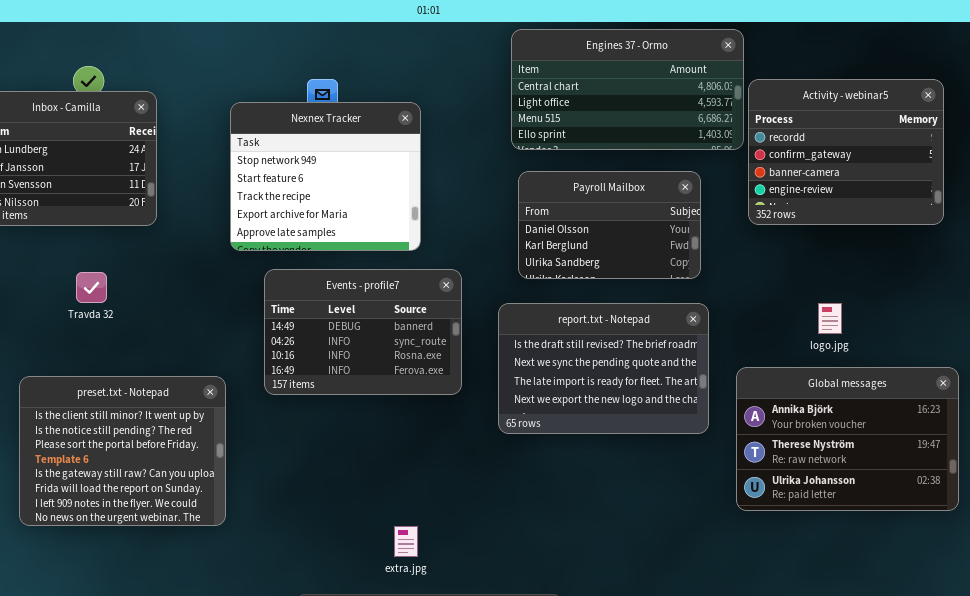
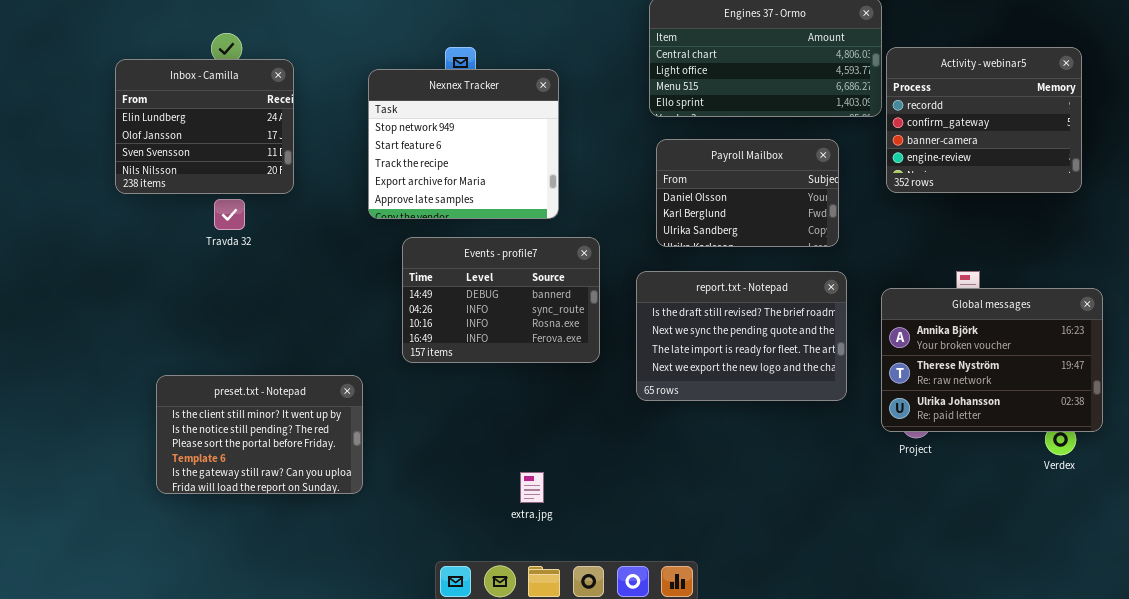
Travda 32: [76,272,107,303] -> [214,199,245,230], moved
Global messages: [736,367,959,511] -> [881,288,1103,432], moved
preset.txt - Notepad: [19,376,226,526] -> [156,375,363,494], resized
extra.jpg: [394,526,418,557] -> [520,472,544,503], moved

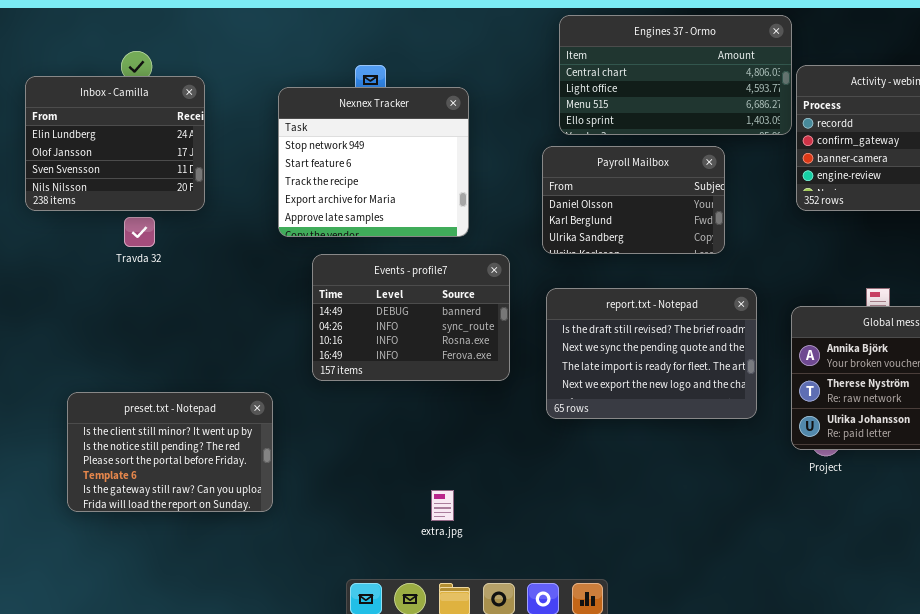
Payroll Mailbox: [656,139,839,247] -> [542,146,725,254], moved

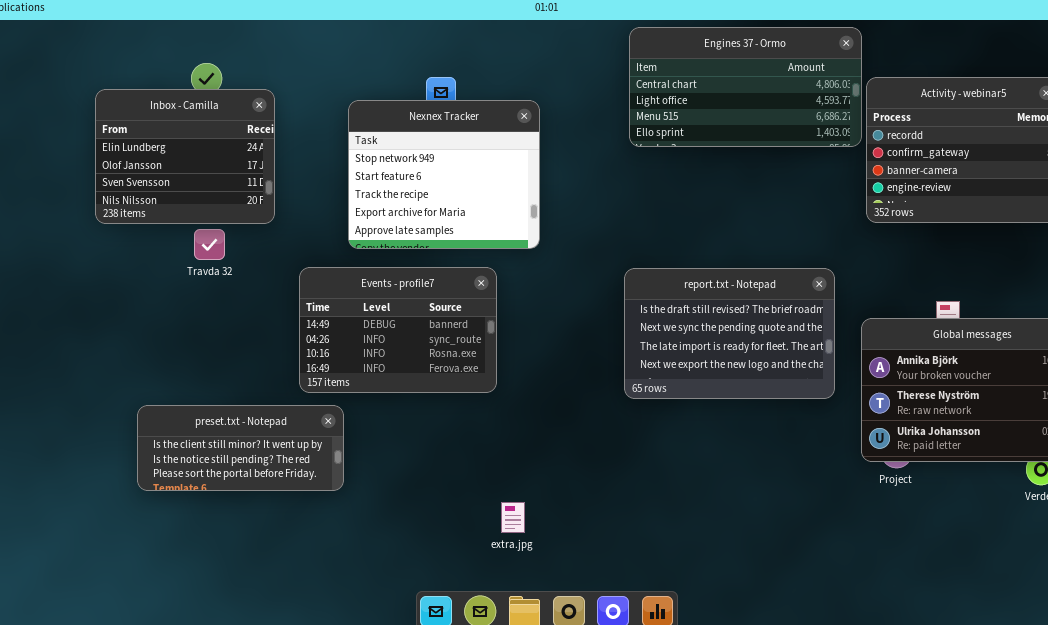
Payroll Mailbox: [542,146,725,254] -> none, closed
Events - profile7: [312,254,510,381] -> [299,267,497,393], moved
report.txt - Notepad: [546,288,757,419] -> [624,268,835,399], moved
preset.txt - Notepad: [67,392,273,512] -> [137,405,344,491], resized

